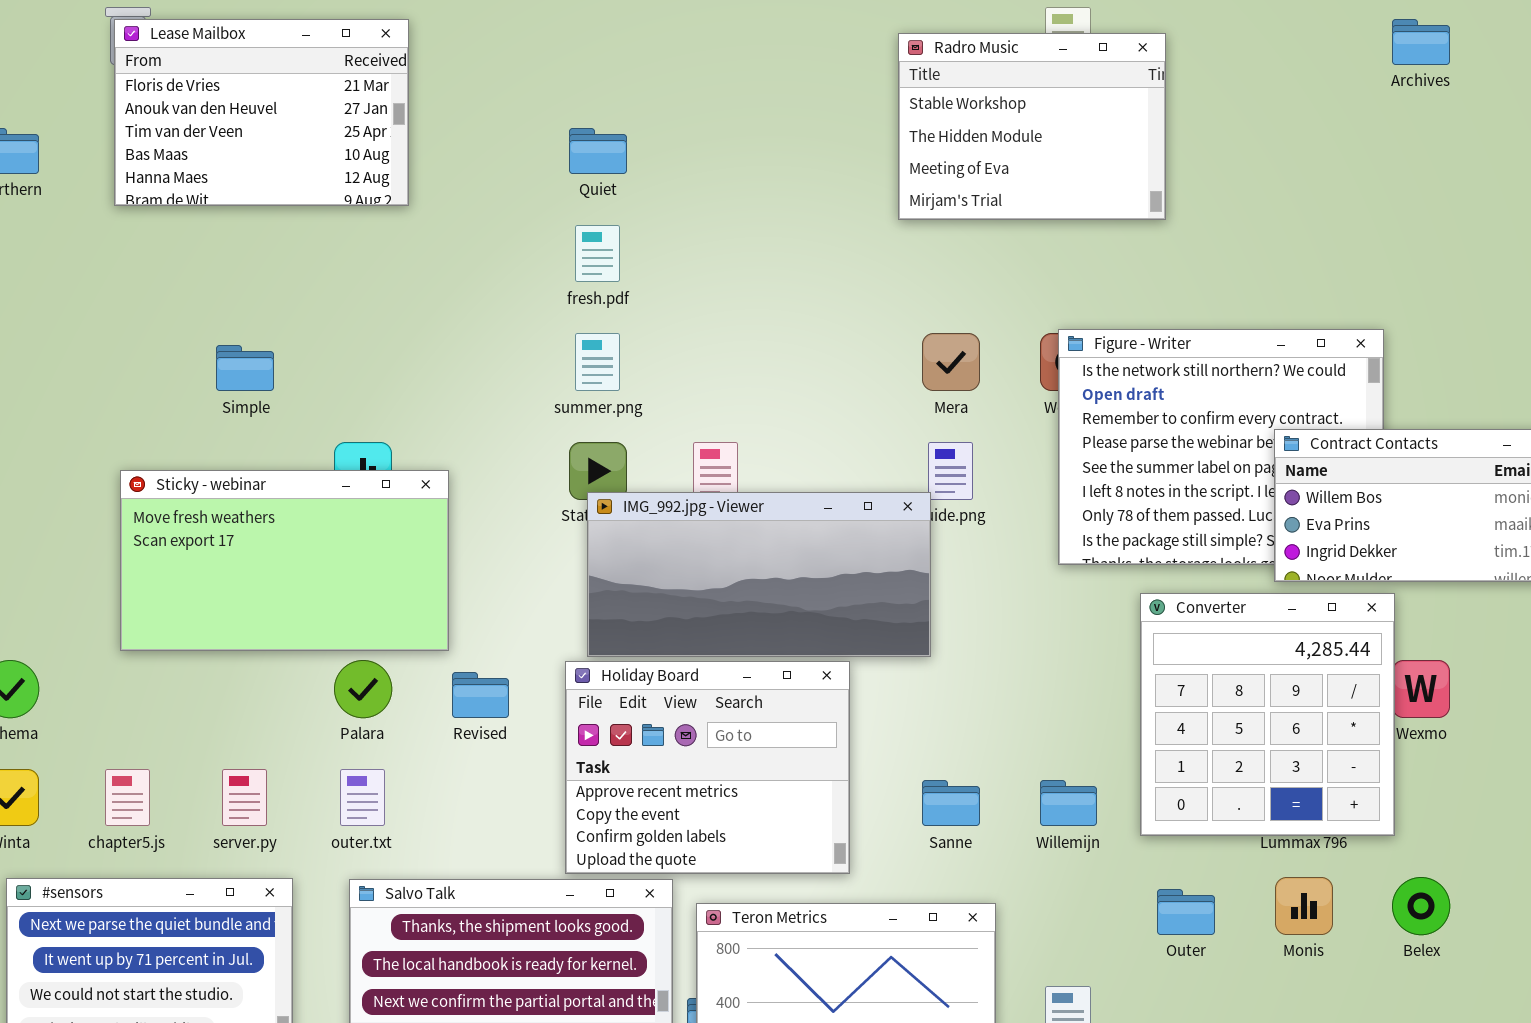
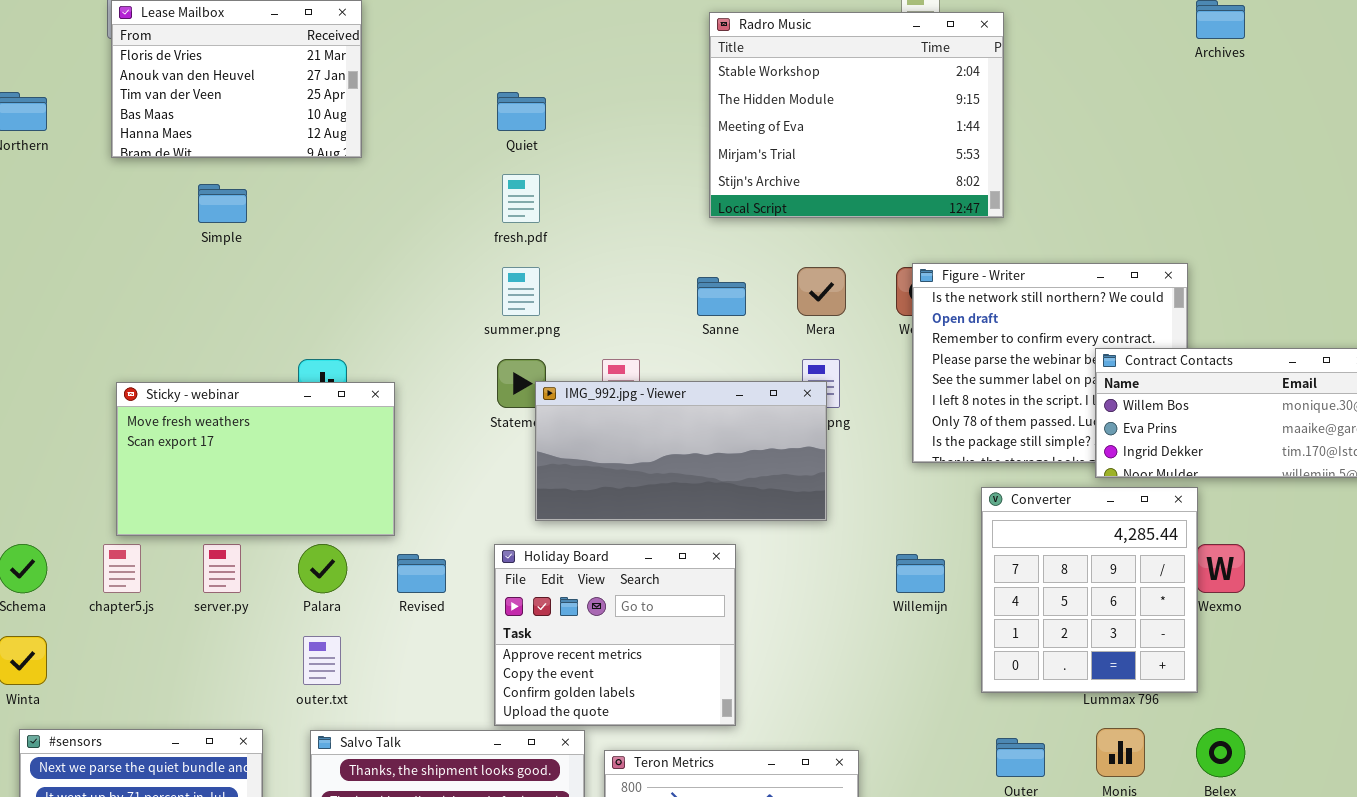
Radro Music: [898,33,1166,220] -> [709,12,1004,218], resized
Simple: [216,345,274,391] -> [198,184,247,223], moved
IMG_992.jpg - Viewer: [587,492,931,657] -> [535,381,827,521], moved
chapter5.js: [105,769,150,826] -> [103,544,141,593], moved
server.py: [222,769,267,826] -> [203,544,241,593], moved
Sanne: [922,780,980,826] -> [697,277,746,316], moved
Willemijn: [1040,780,1097,826] -> [896,554,945,593], moved

